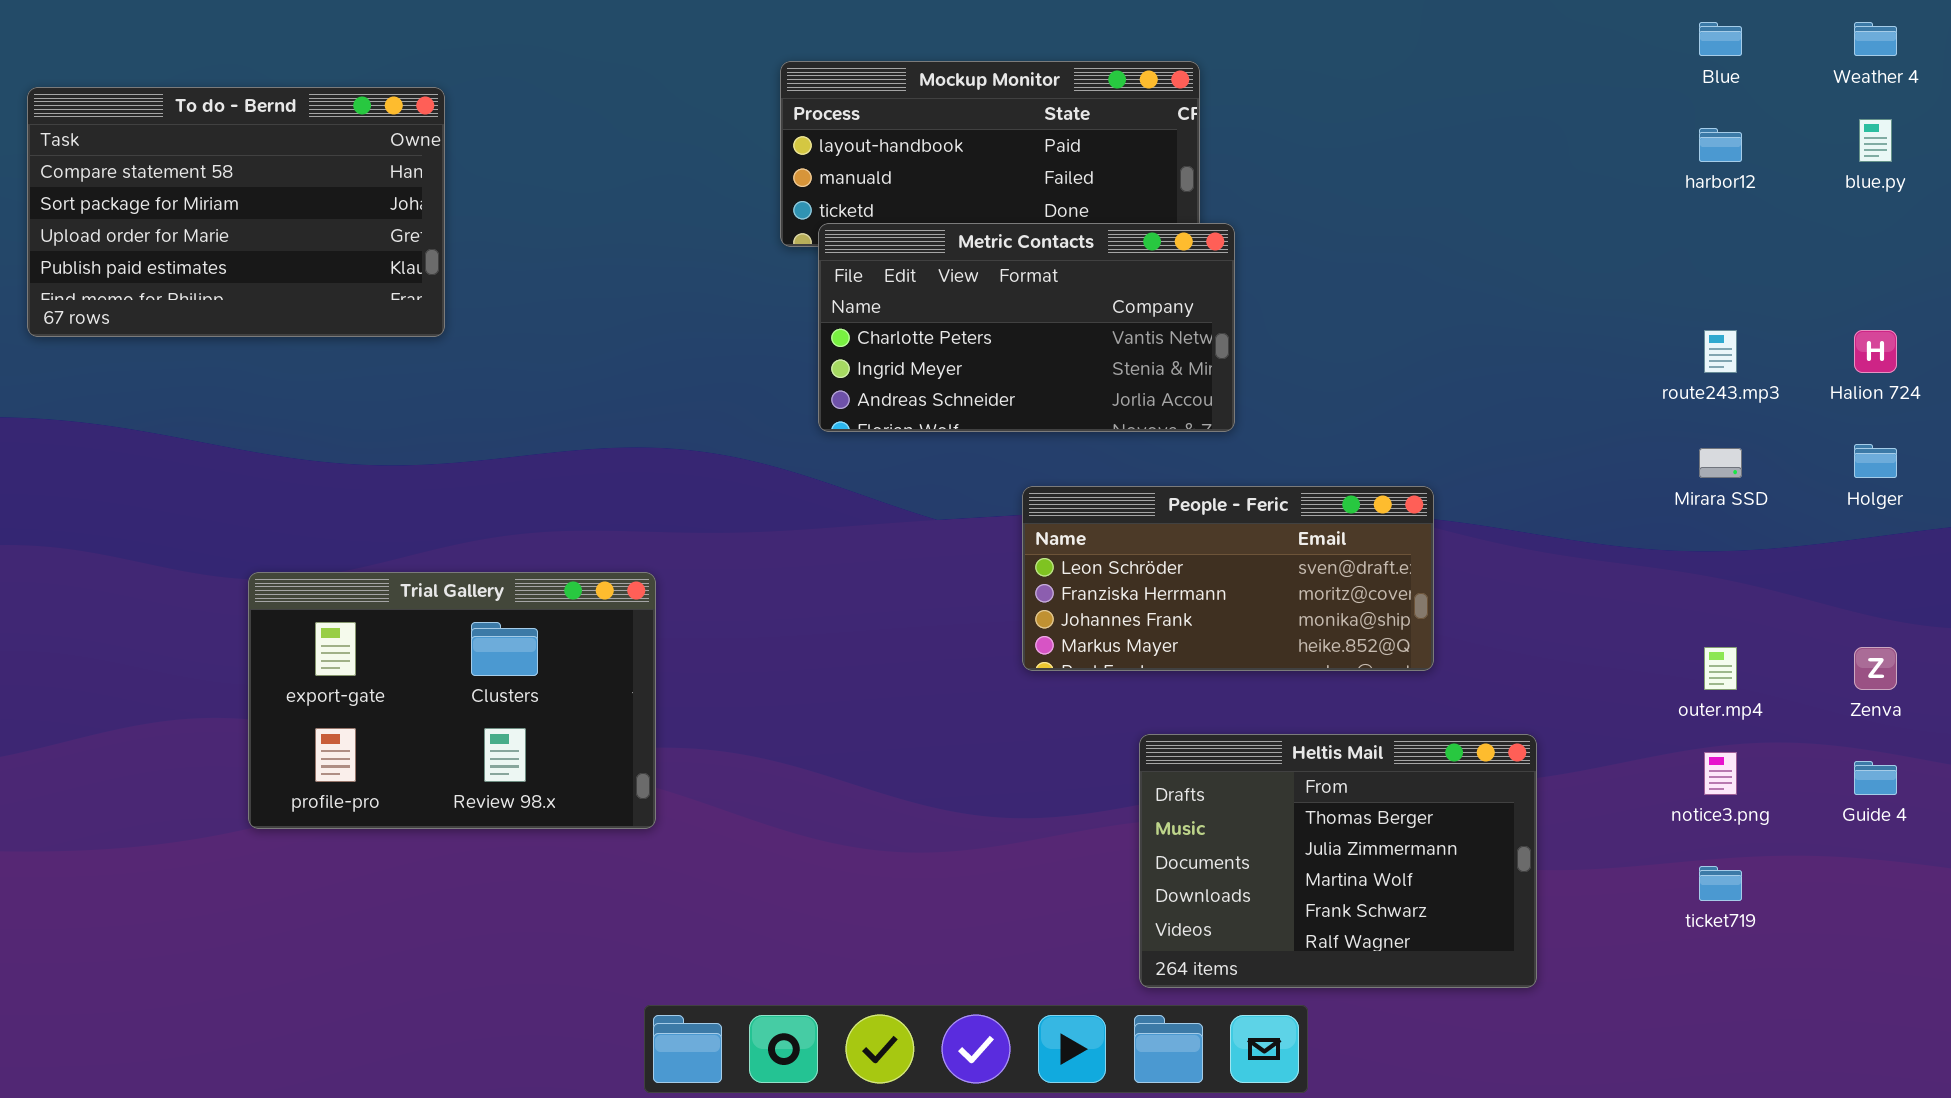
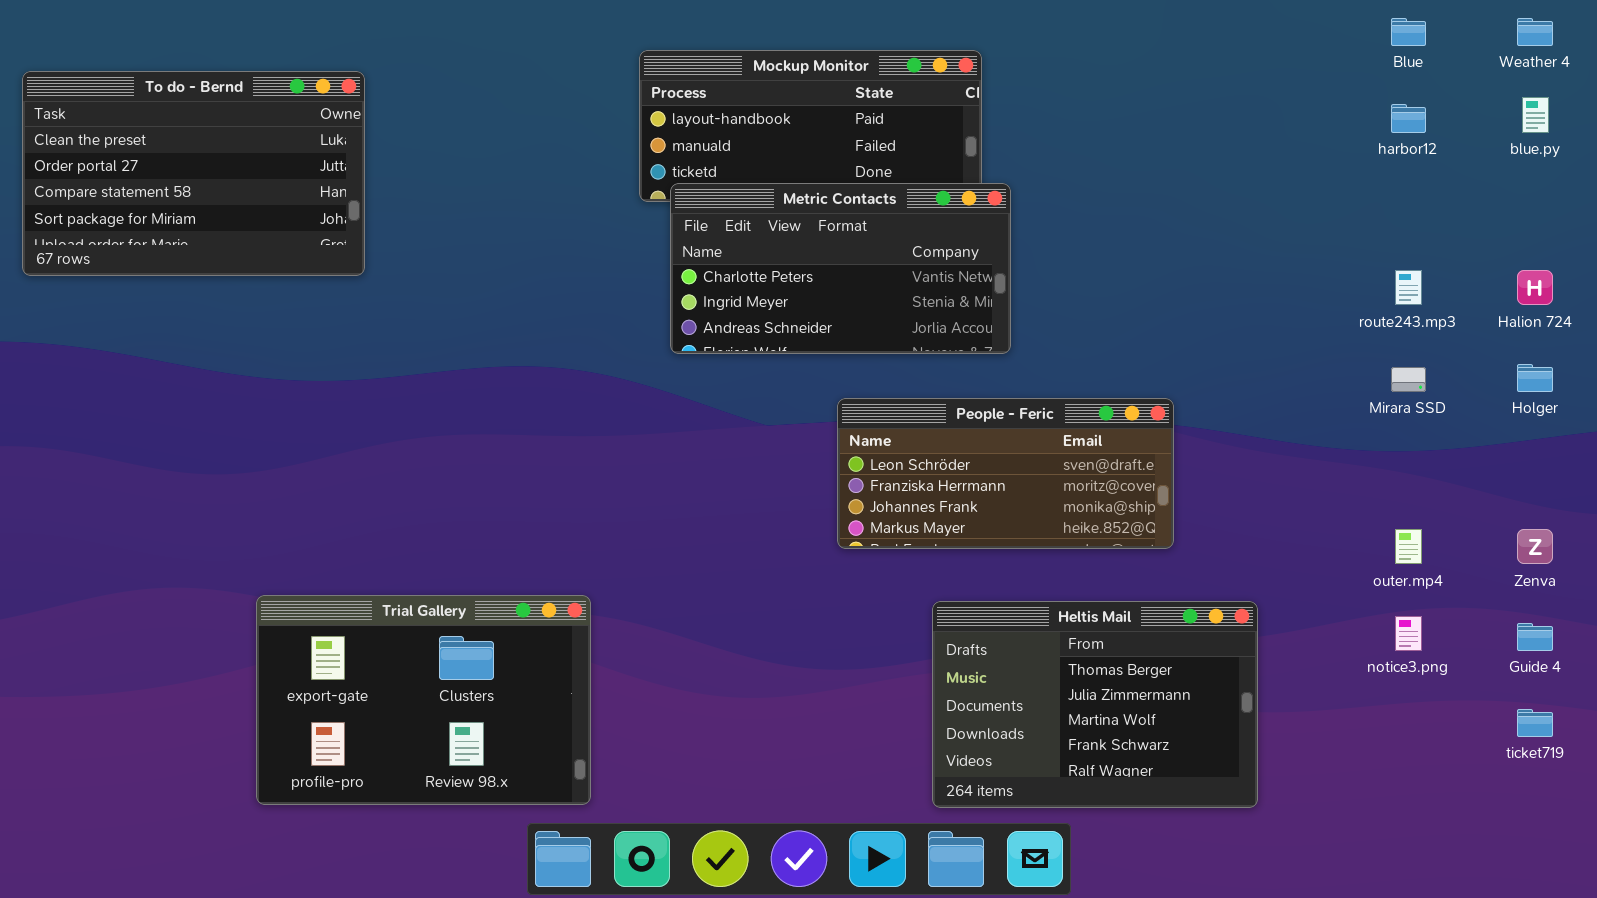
To do - Bernd: [27,87,445,337] -> [22,71,365,276], scrolled up 2 rows
Trial Gallery: [248,572,656,829] -> [256,595,591,805], moved
ticket719: [1699,866,1742,901] -> [1517,709,1553,737], moved

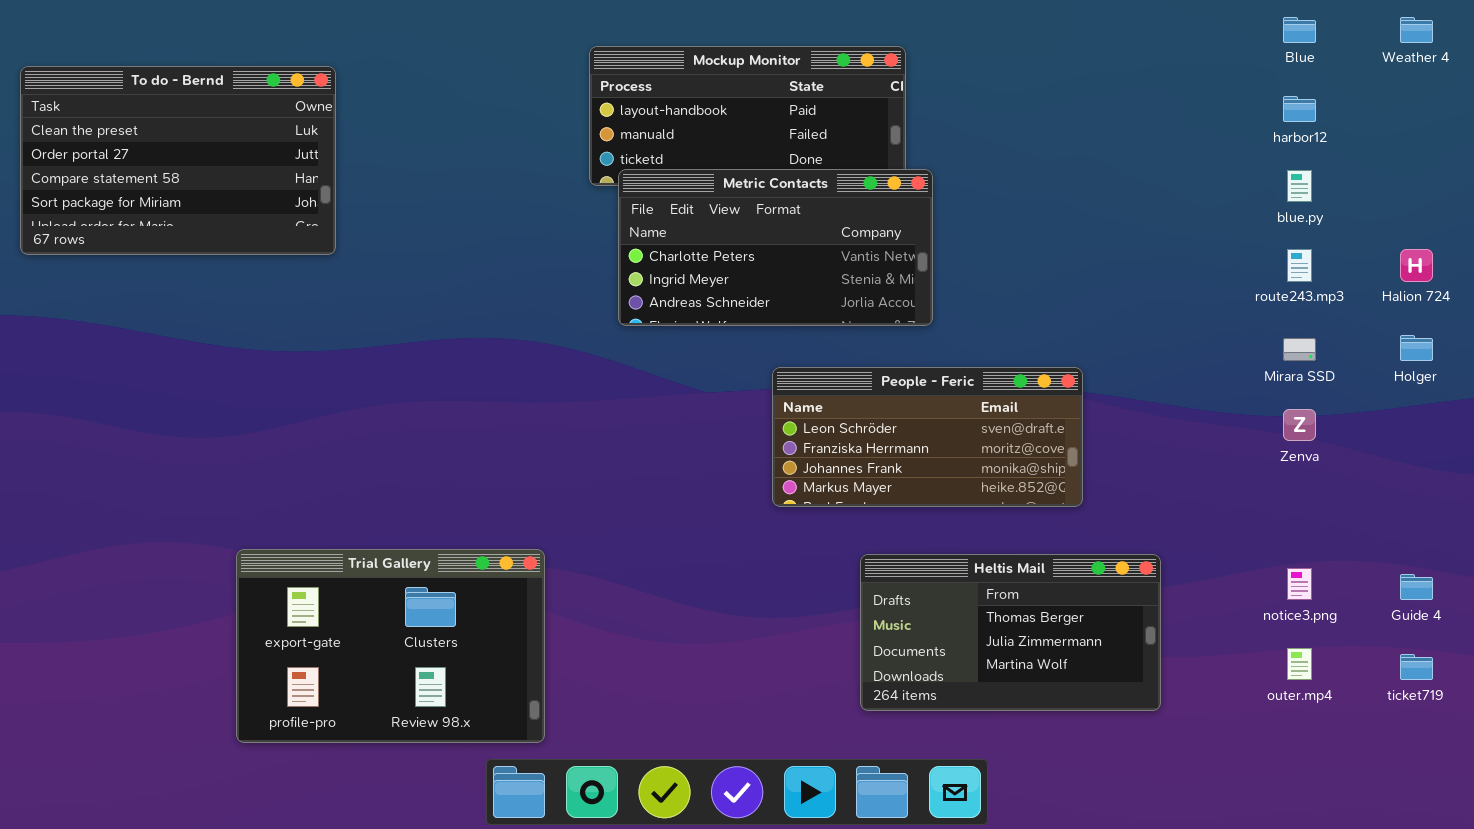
blue.py: [1522,97,1549,133] -> [1287,170,1312,202], moved
outer.mp4: [1395,529,1422,564] -> [1287,648,1312,680], moved
Zenva: [1517,529,1553,564] -> [1283,409,1316,441], moved
Heltis Mail: [932,601,1258,808] -> [860,554,1161,711], resized

